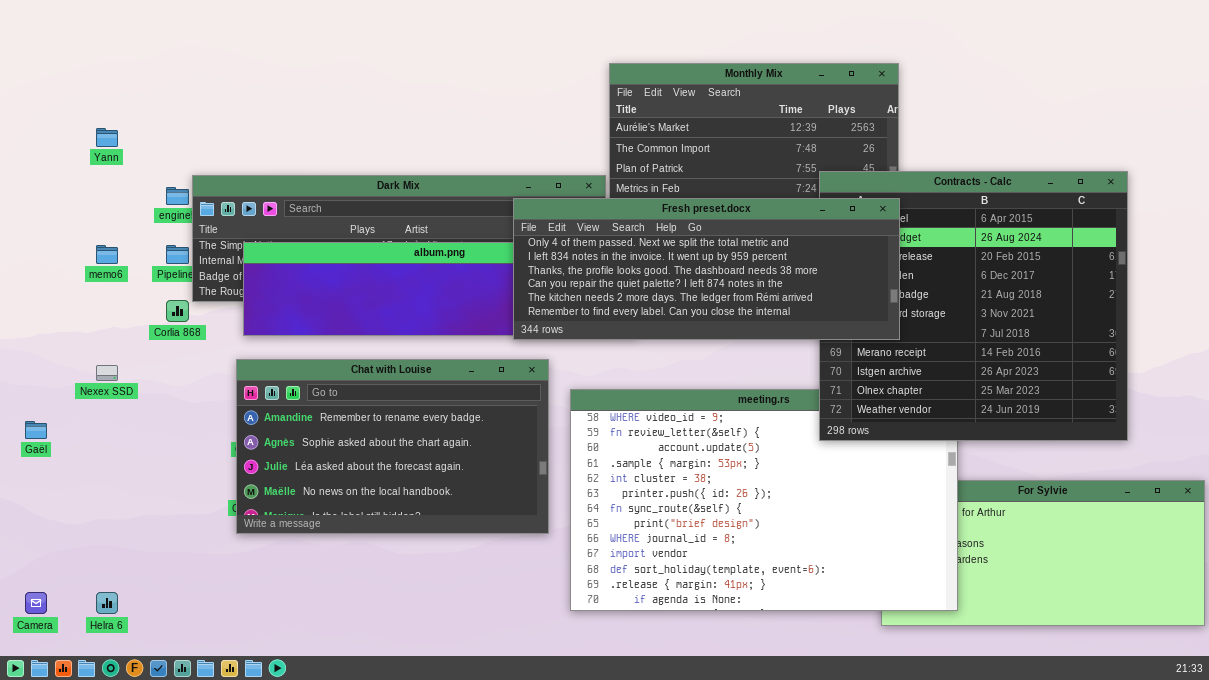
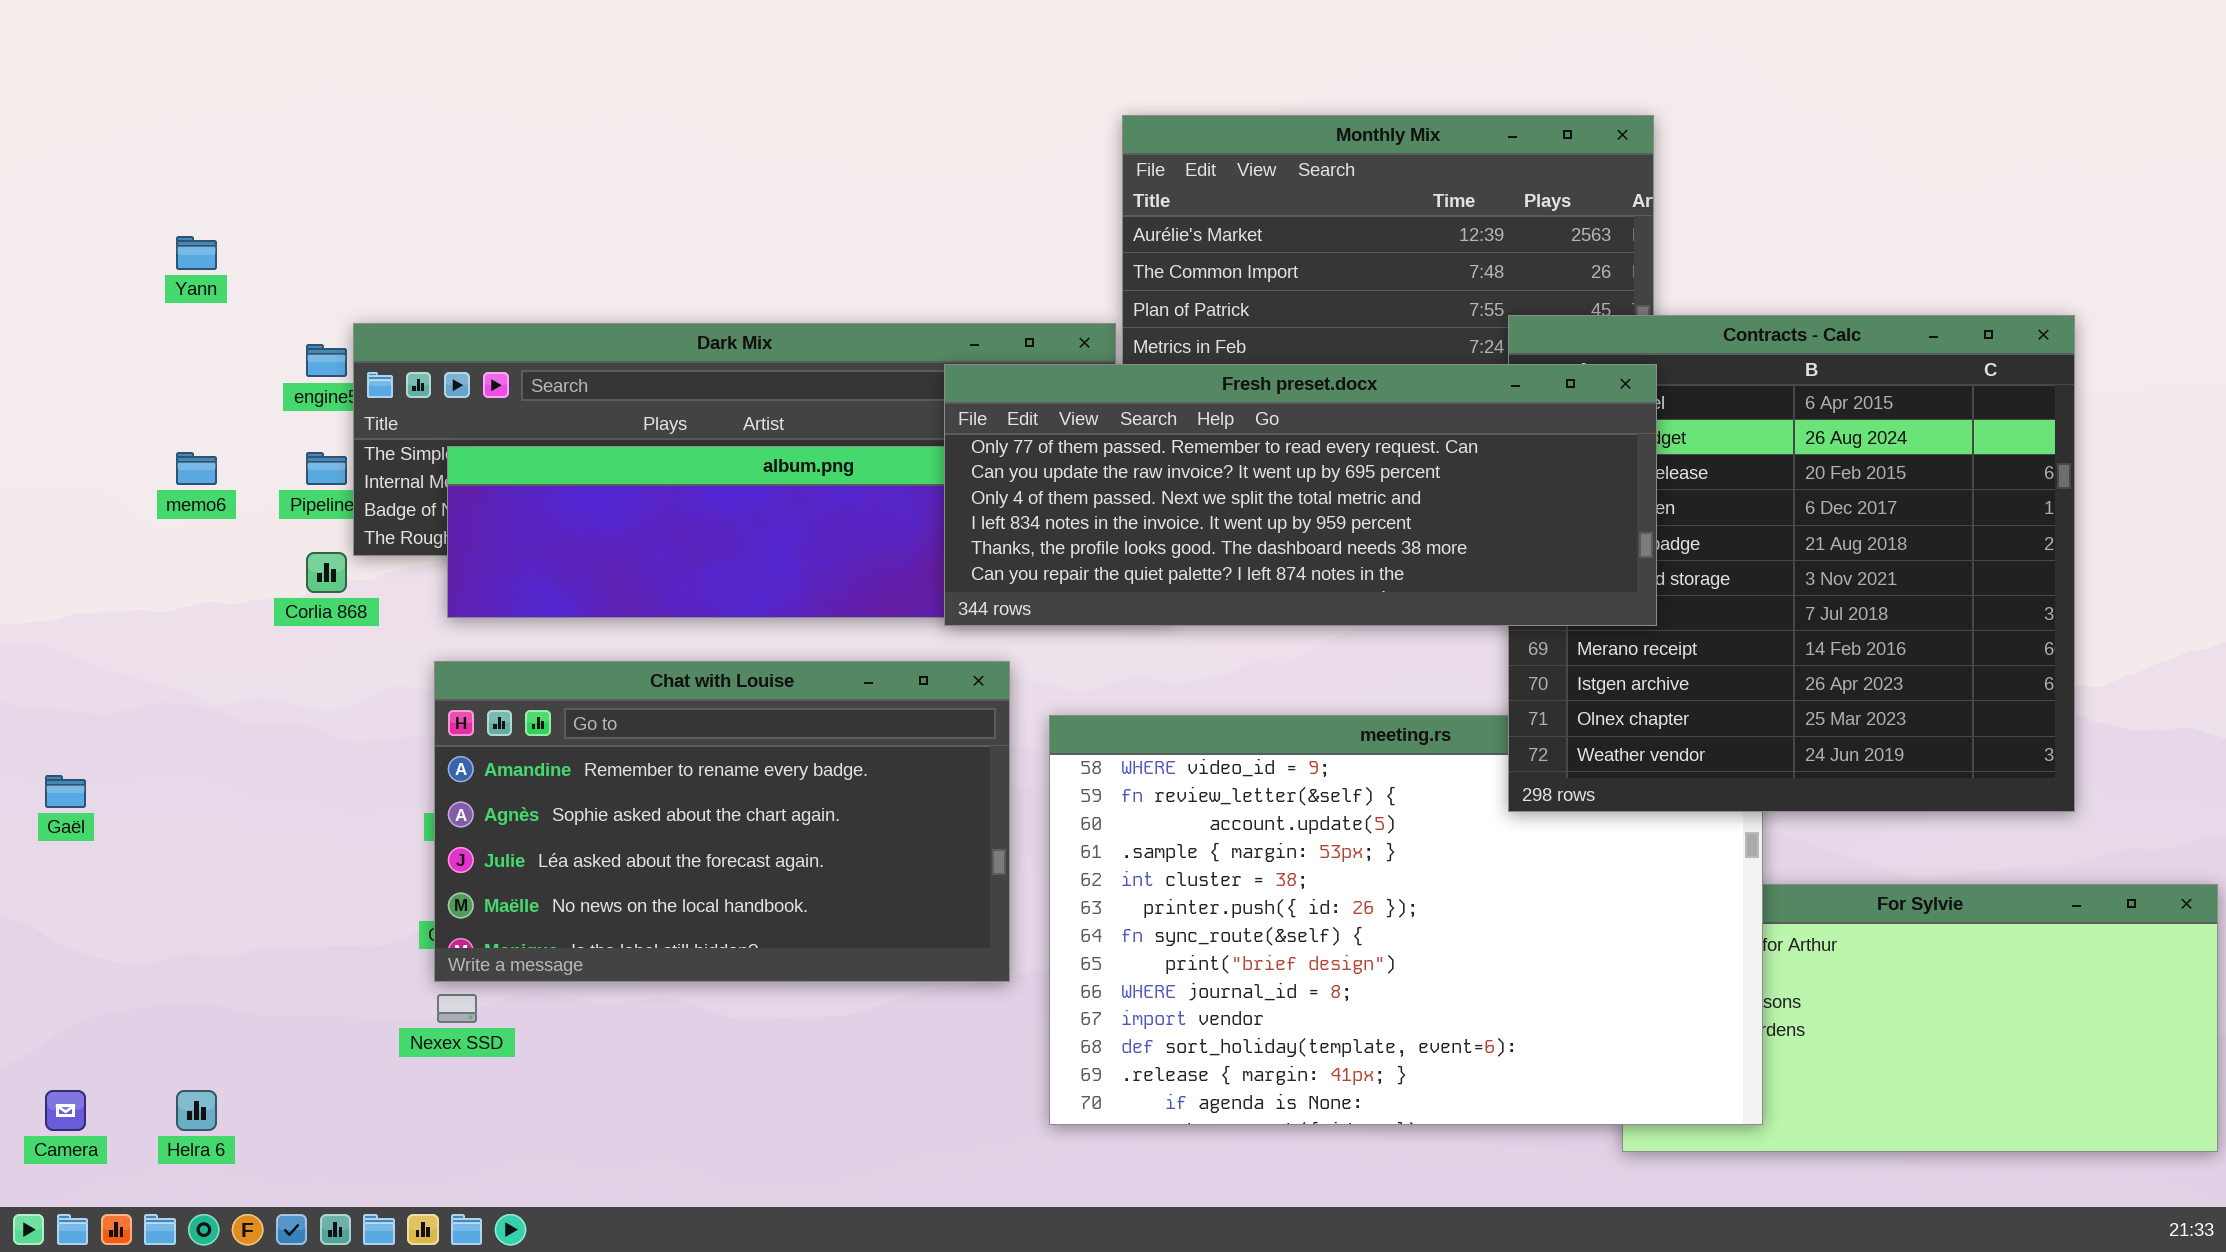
Fresh preset.docx: [513,198,900,340] -> [944,364,1657,626], scrolled up 2 rows
Nexex SSD: [96,365,118,381] -> [437,994,477,1023], moved

